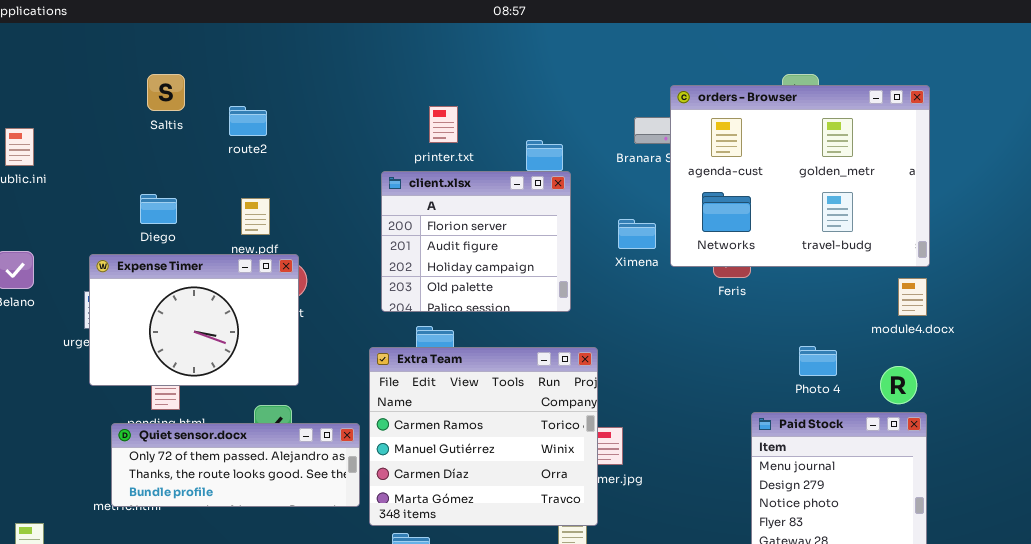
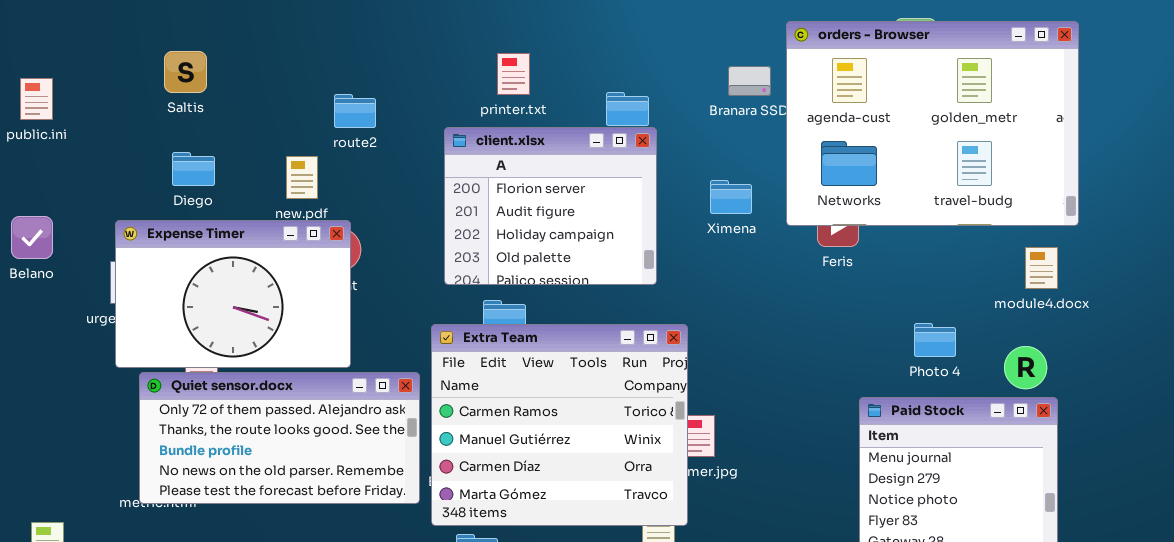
Saltis: [147,74,185,111] -> [164,51,207,93], moved
orders - Browser: [670,85,930,267] -> [786,21,1079,226], moved
route2: [229,106,267,136] -> [334,94,376,128], moved
Quiet sensor.docx: [111,423,360,507] -> [139,372,420,504], resized

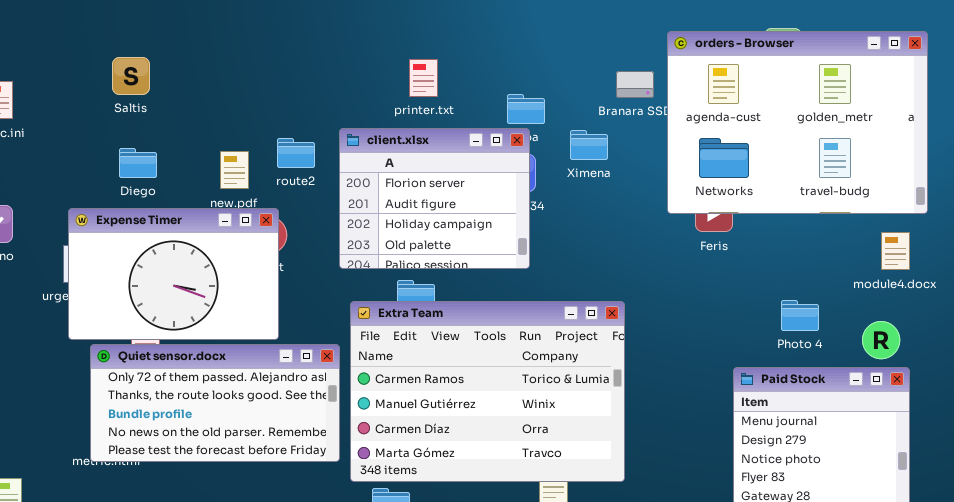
route2: [334,94,376,128] -> [277,138,315,168], moved
client.xlsx: [444,127,657,285] -> [339,128,530,269], moved
Ximena: [710,180,752,214] -> [570,130,608,160], moved
Extra Team: [431,324,688,526] -> [350,301,625,482], resized

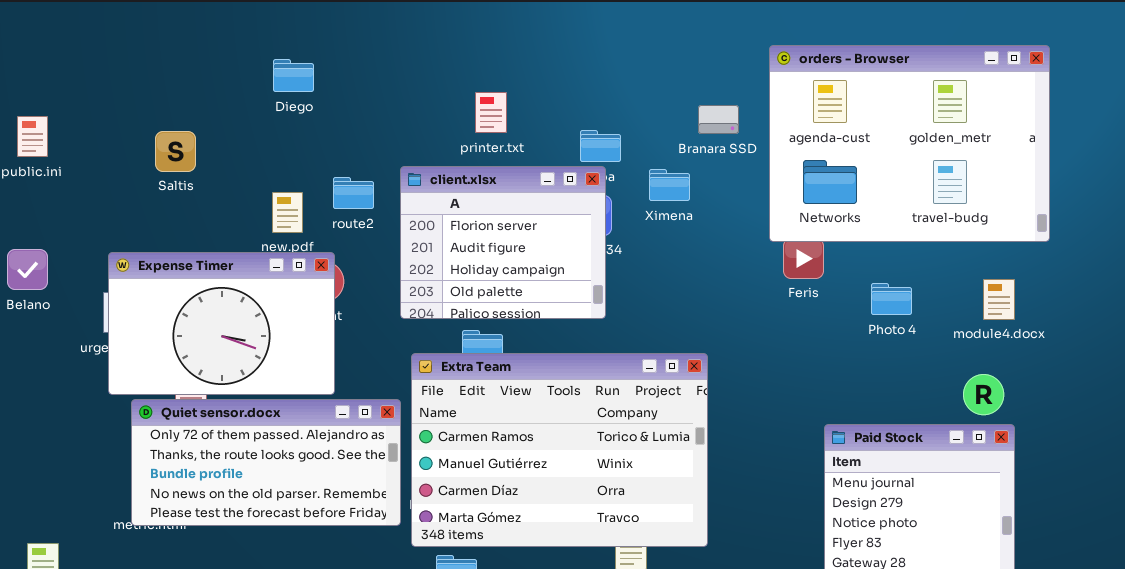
orders - Browser: [667,31,928,214] -> [769,45,1050,242], moved
Saltis: [112,57,150,95] -> [155,131,196,172], moved
Diego: [119,148,157,178] -> [273,59,314,92], moved
Photo 4: [781,300,819,331] -> [871,283,912,315], moved

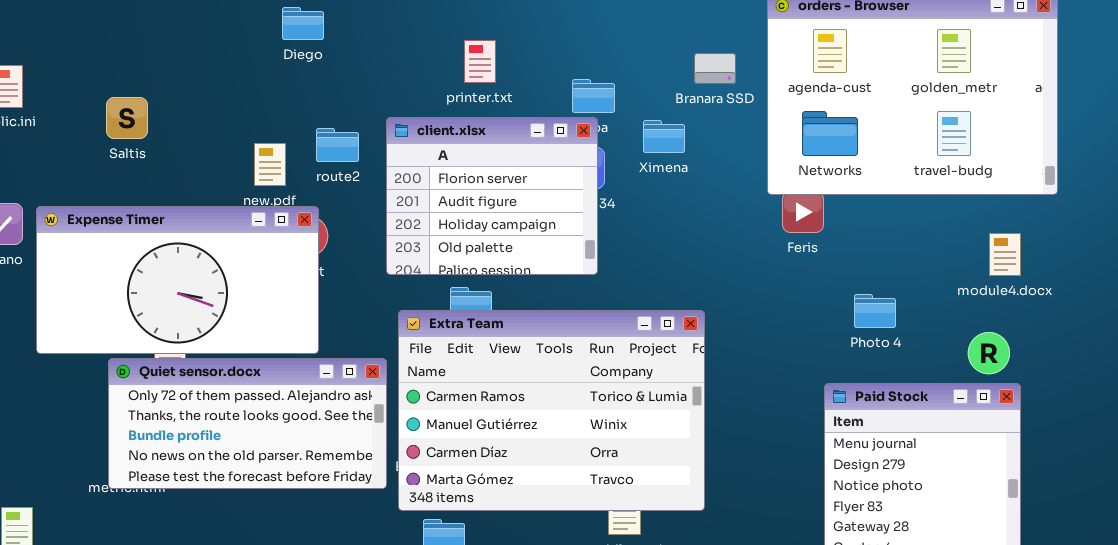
Diego: [273,59,314,92] -> [282,7,324,40], moved
Saltis: [155,131,196,172] -> [106,97,148,139], moved
Expense Timer: [108,252,335,395] -> [36,206,319,354], resized
Photo 4: [871,283,912,315] -> [854,294,896,328], moved

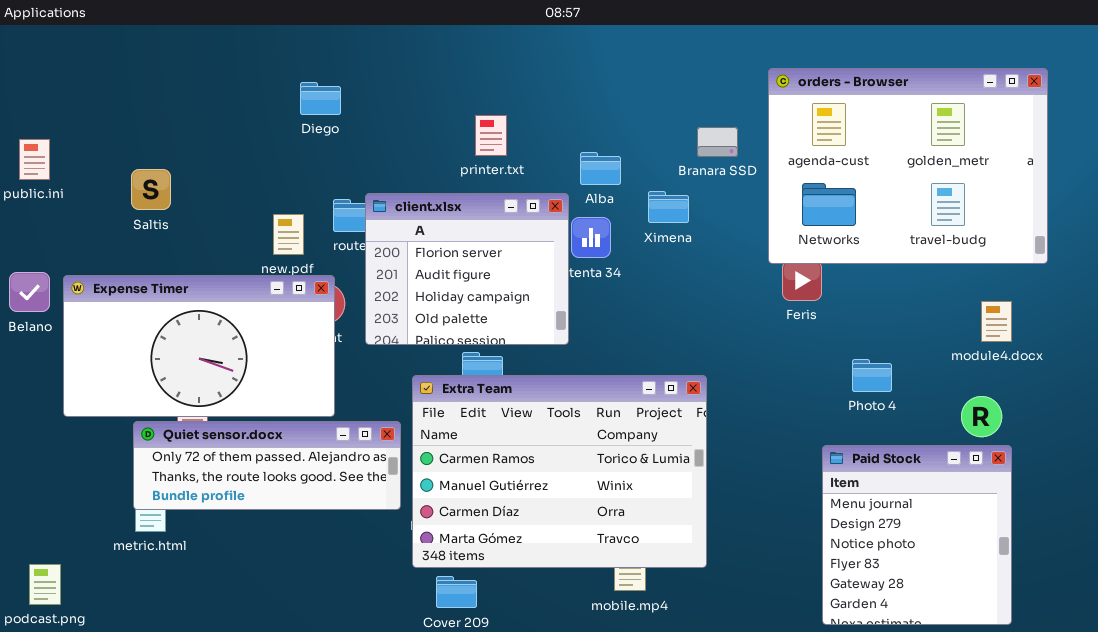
client.xlsx: [386,117,598,275] -> [365,193,569,345], moved
Quiet sensor.docx: [108,358,387,489] -> [133,421,401,510], resized

